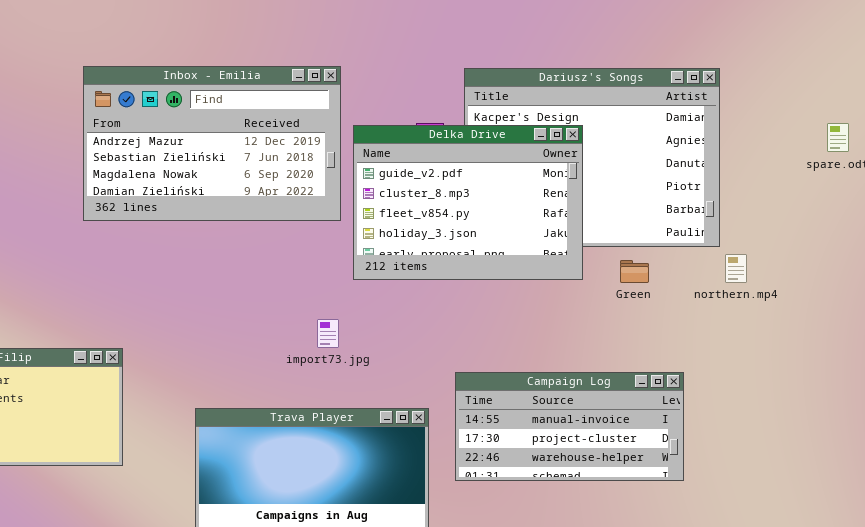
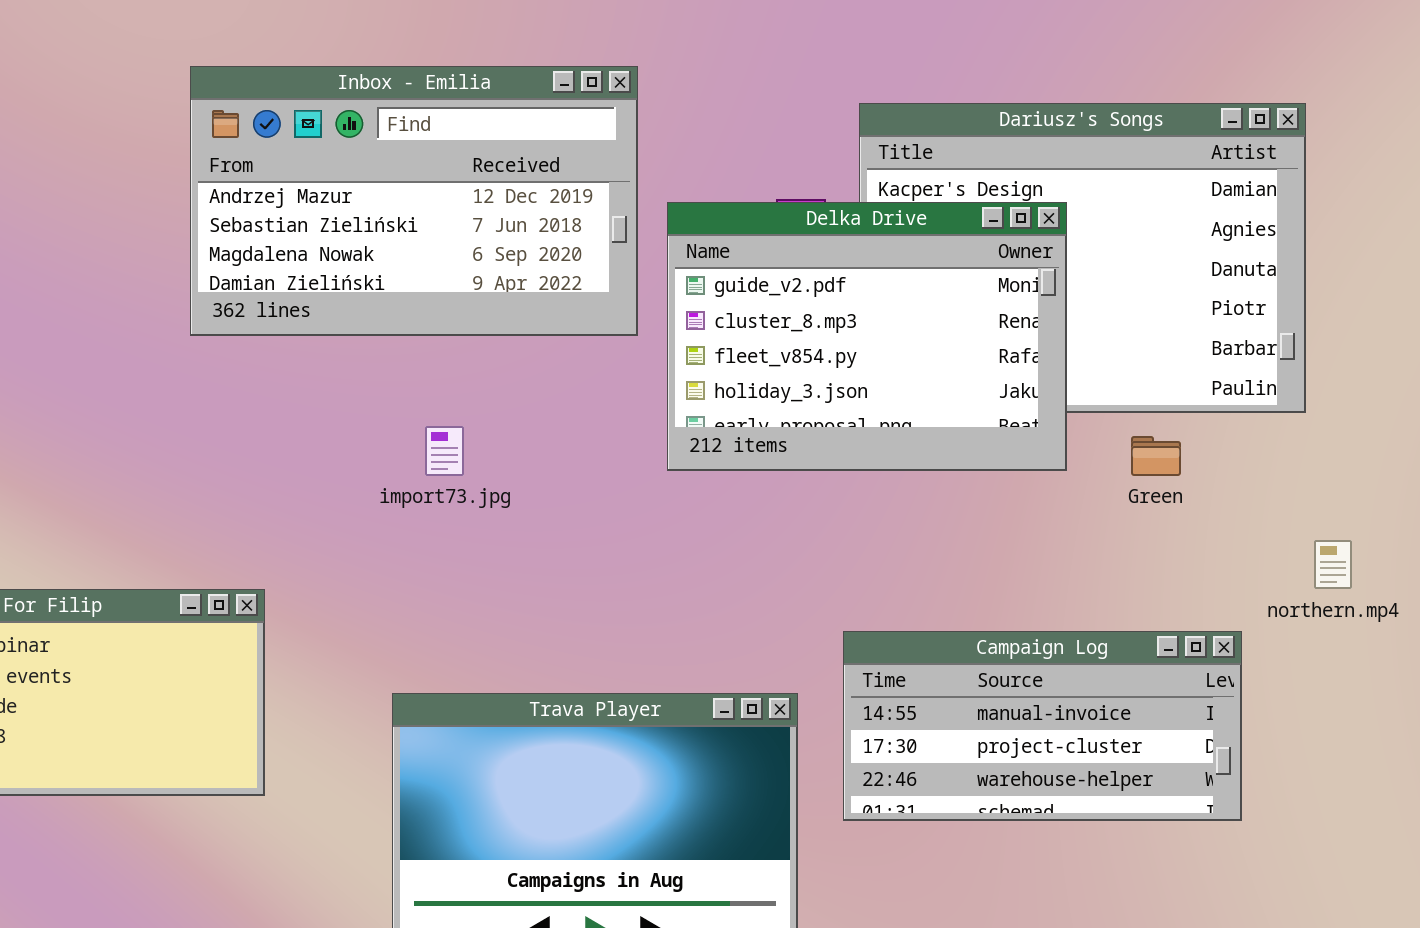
Inbox - Emilia: [83,66,341,221] -> [190,66,638,336], moved
northern.mp4: [725,254,747,283] -> [1314,540,1352,589], moved
import73.jpg: [317,319,339,348] -> [425,426,464,476], moved

